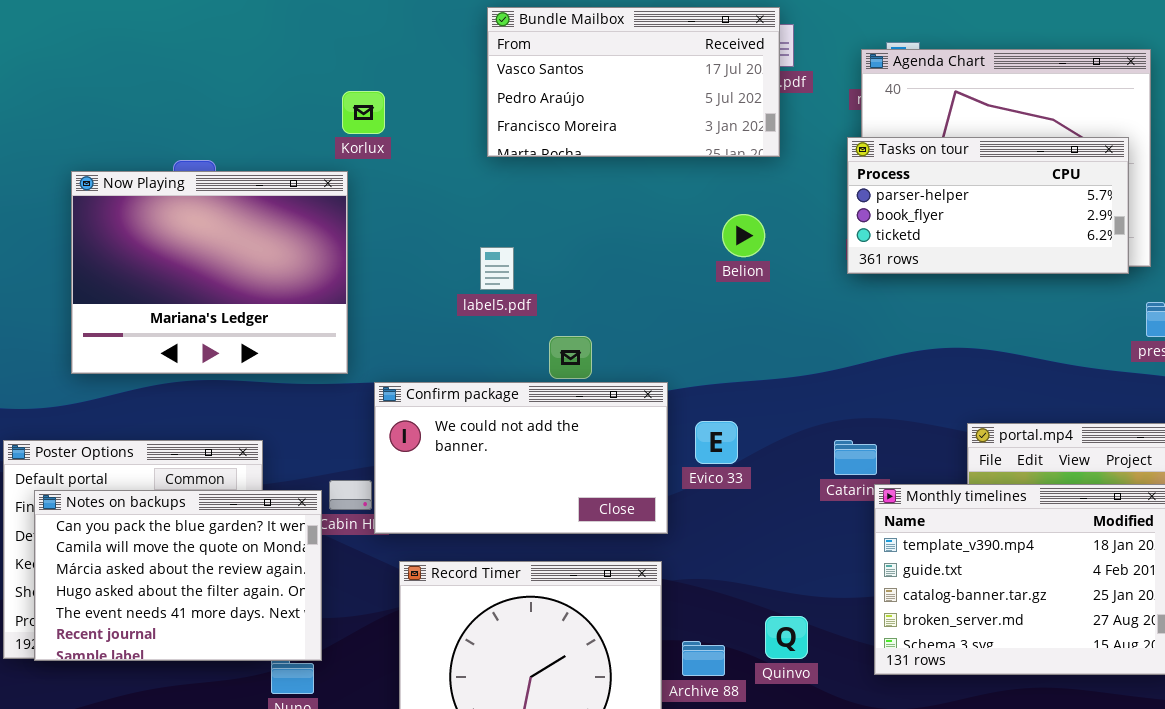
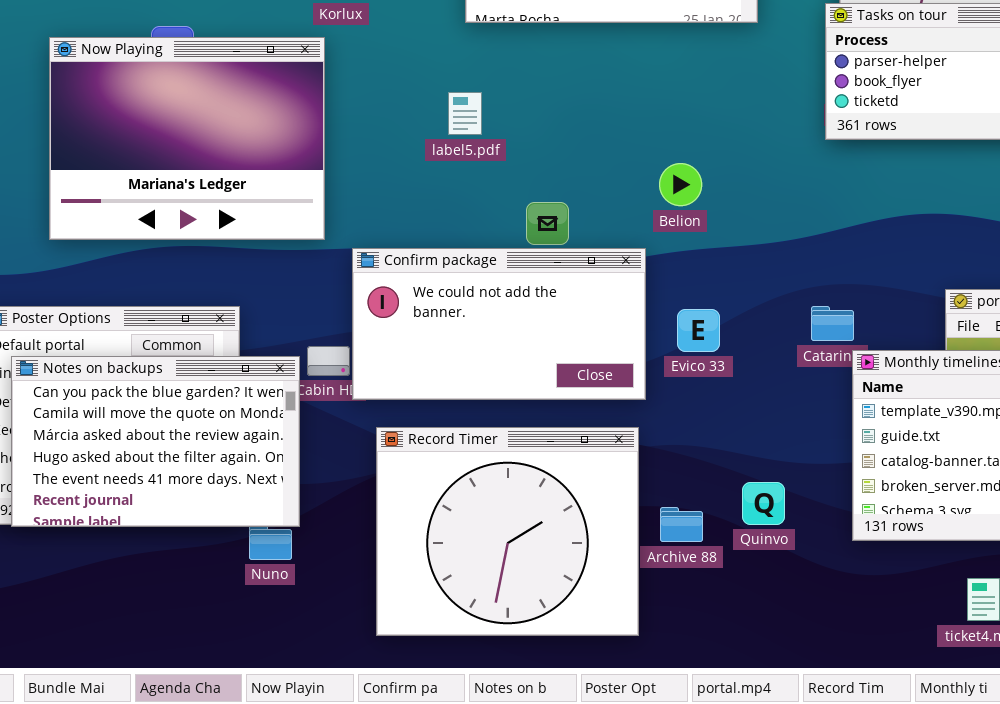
Belion: [722,214,765,257] -> [659,163,702,206], moved
label5.pdf: [480,247,514,290] -> [448,92,482,135], moved
Evico 33: [695,421,738,464] -> [677,309,720,352], moved

